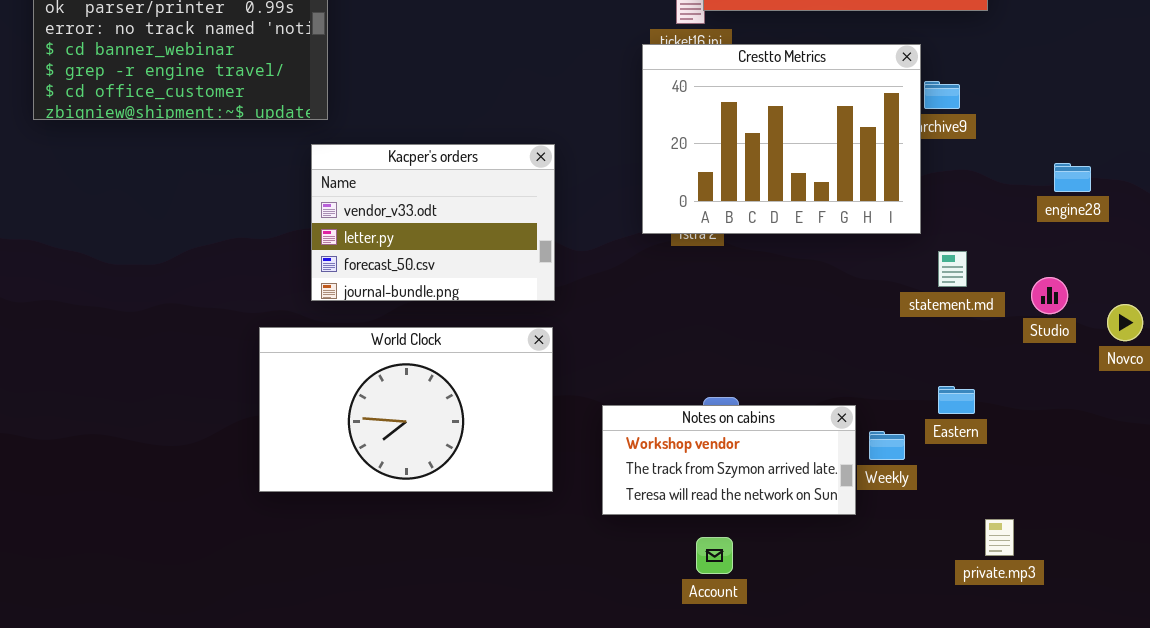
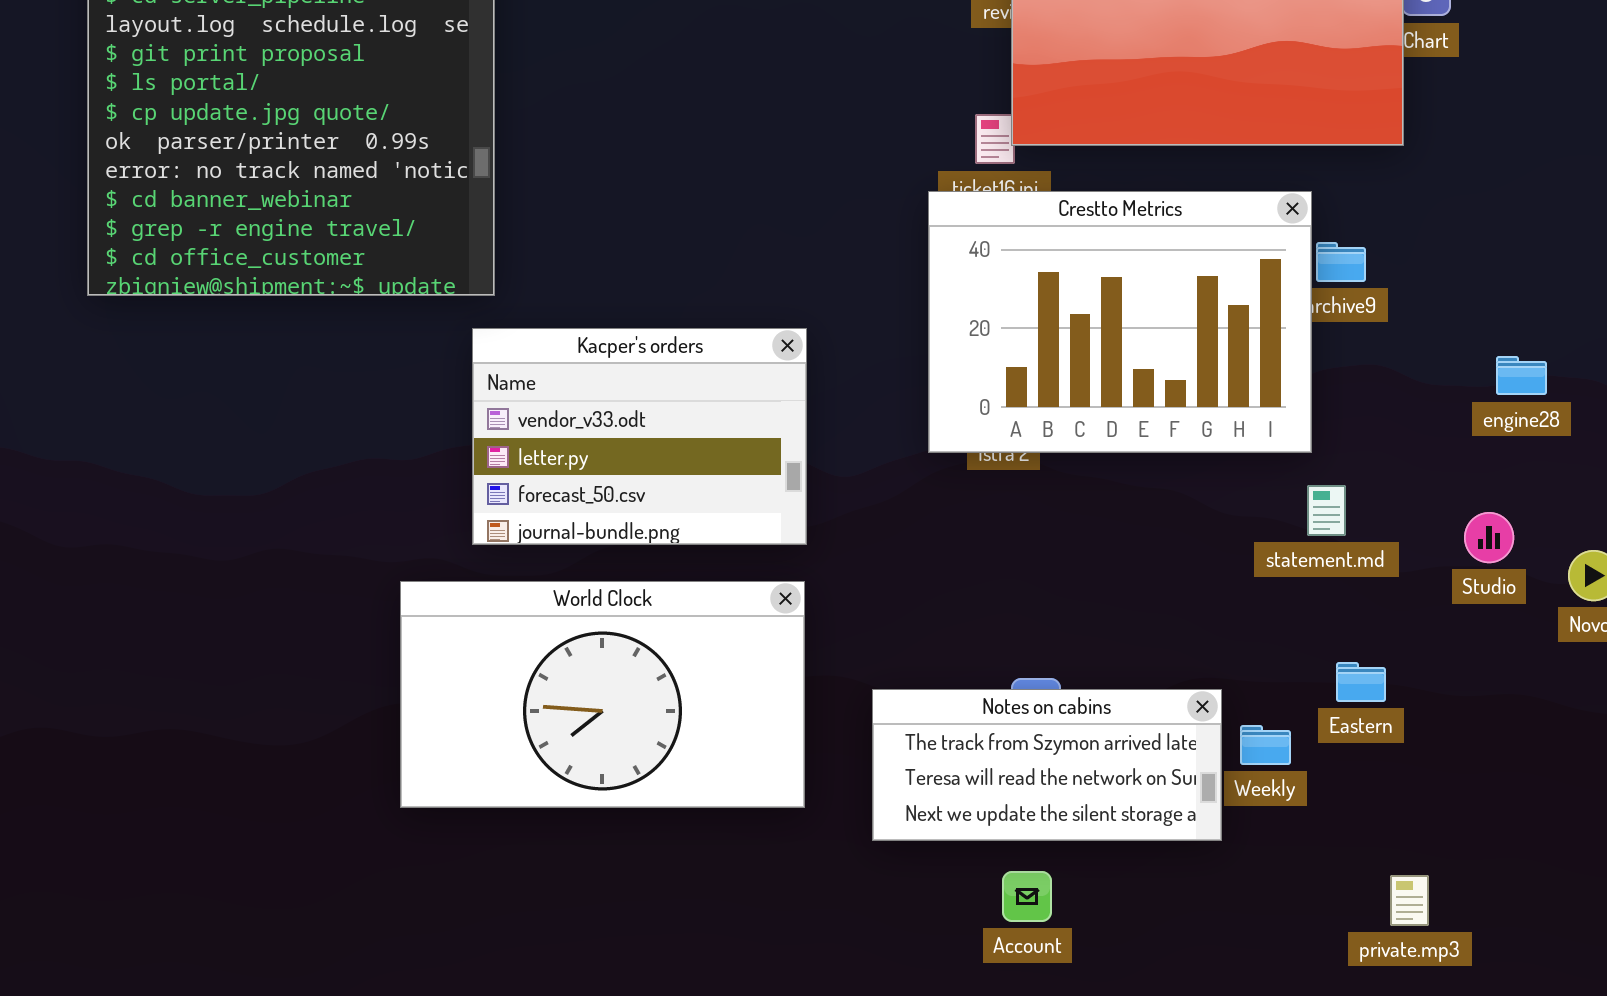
statement.md: [938,251,967,287] -> [1307,485,1346,536], moved
Notes on cabins: [602,405,856,515] -> [872,689,1222,841], scrolled down 1 row
private.mp3: [985,519,1014,556] -> [1390,875,1429,926], moved

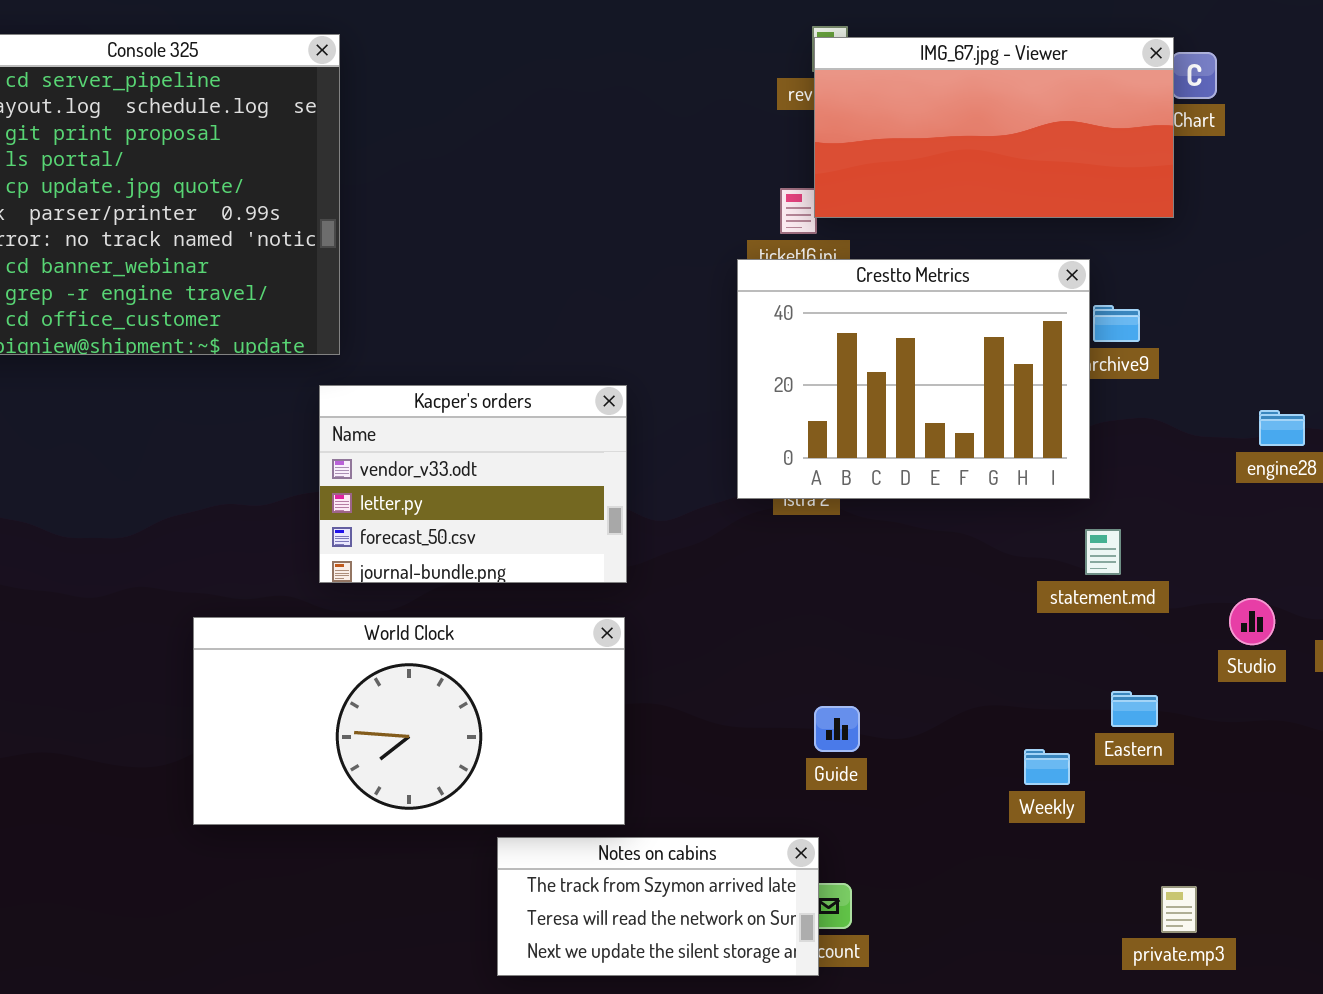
Studio: [1464,512,1514,563] -> [1229,598,1275,645], moved
World Clock: [400,581,805,808] -> [193,617,625,825], resized
Notes on cabins: [872,689,1222,841] -> [497,837,819,976], moved

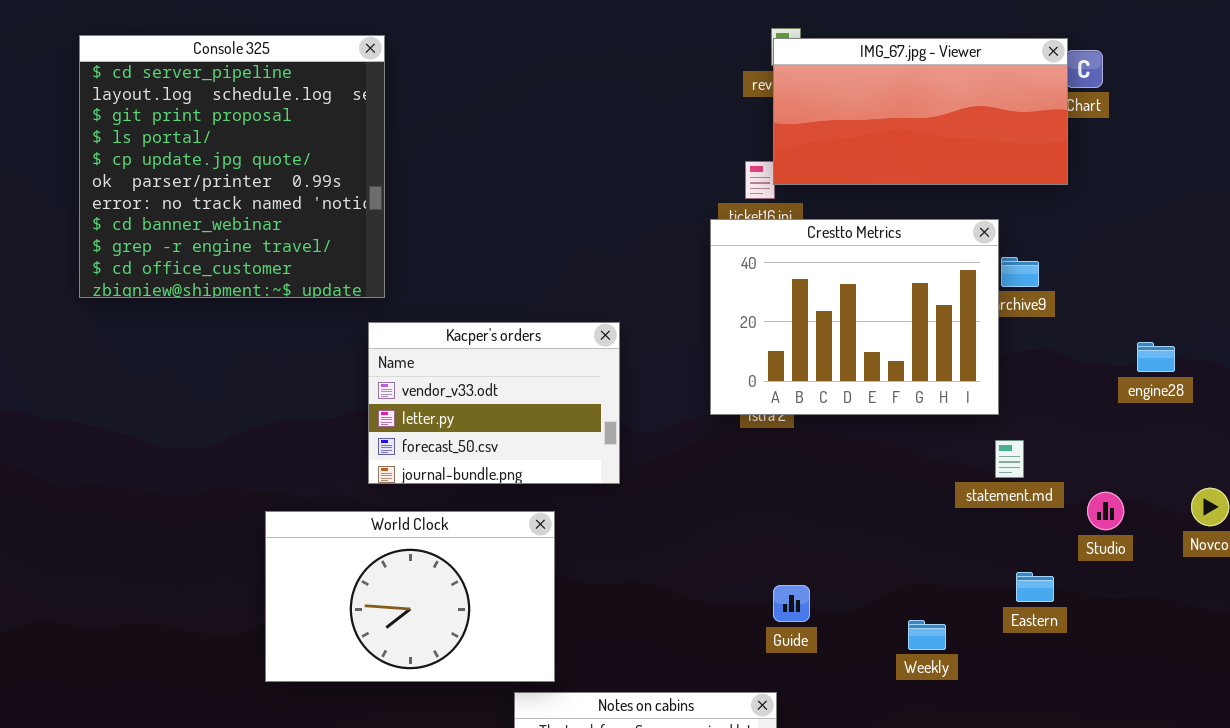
Studio: [1229,598,1275,645] -> [1087,492,1124,530], moved
World Clock: [193,617,625,825] -> [265,511,555,682], resized
Weekly: [1024,749,1070,785] -> [908,620,946,650], moved

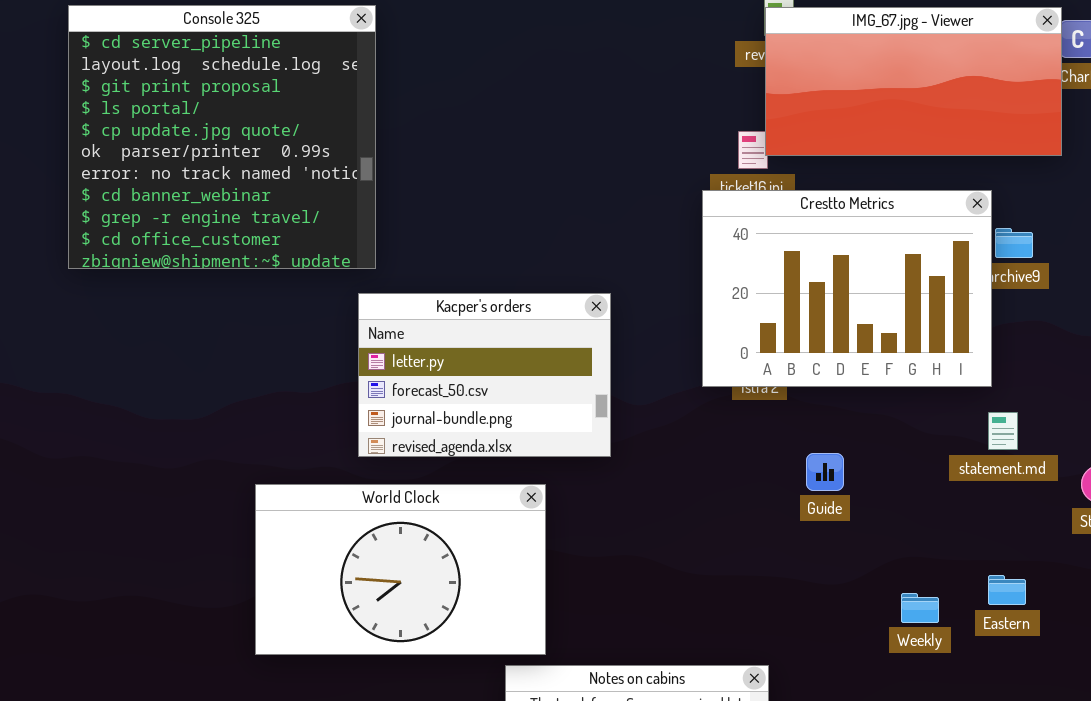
Kacper's orders: [368,322,620,484] -> [358,293,611,457], scrolled down 1 row
Eastern: [1016,572,1054,602] -> [988,575,1026,605], moved
Guide: [773,585,810,622] -> [806,453,844,491], moved

